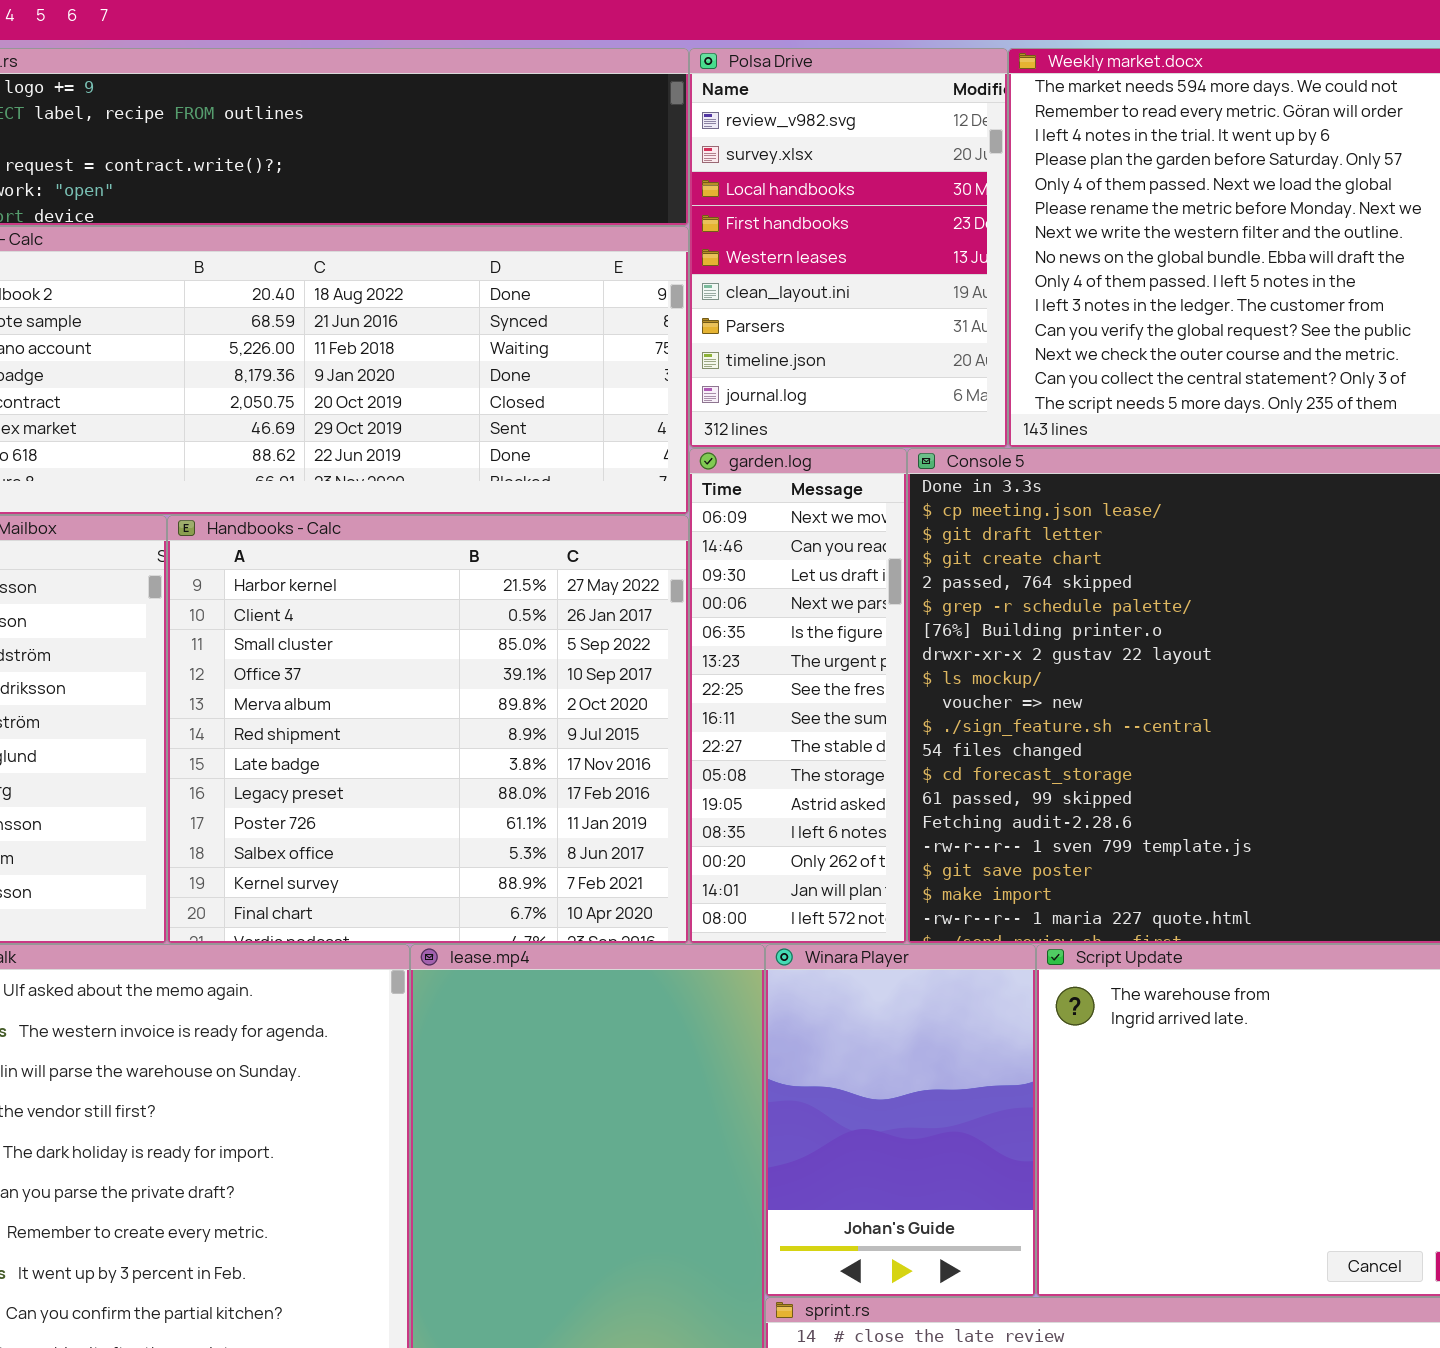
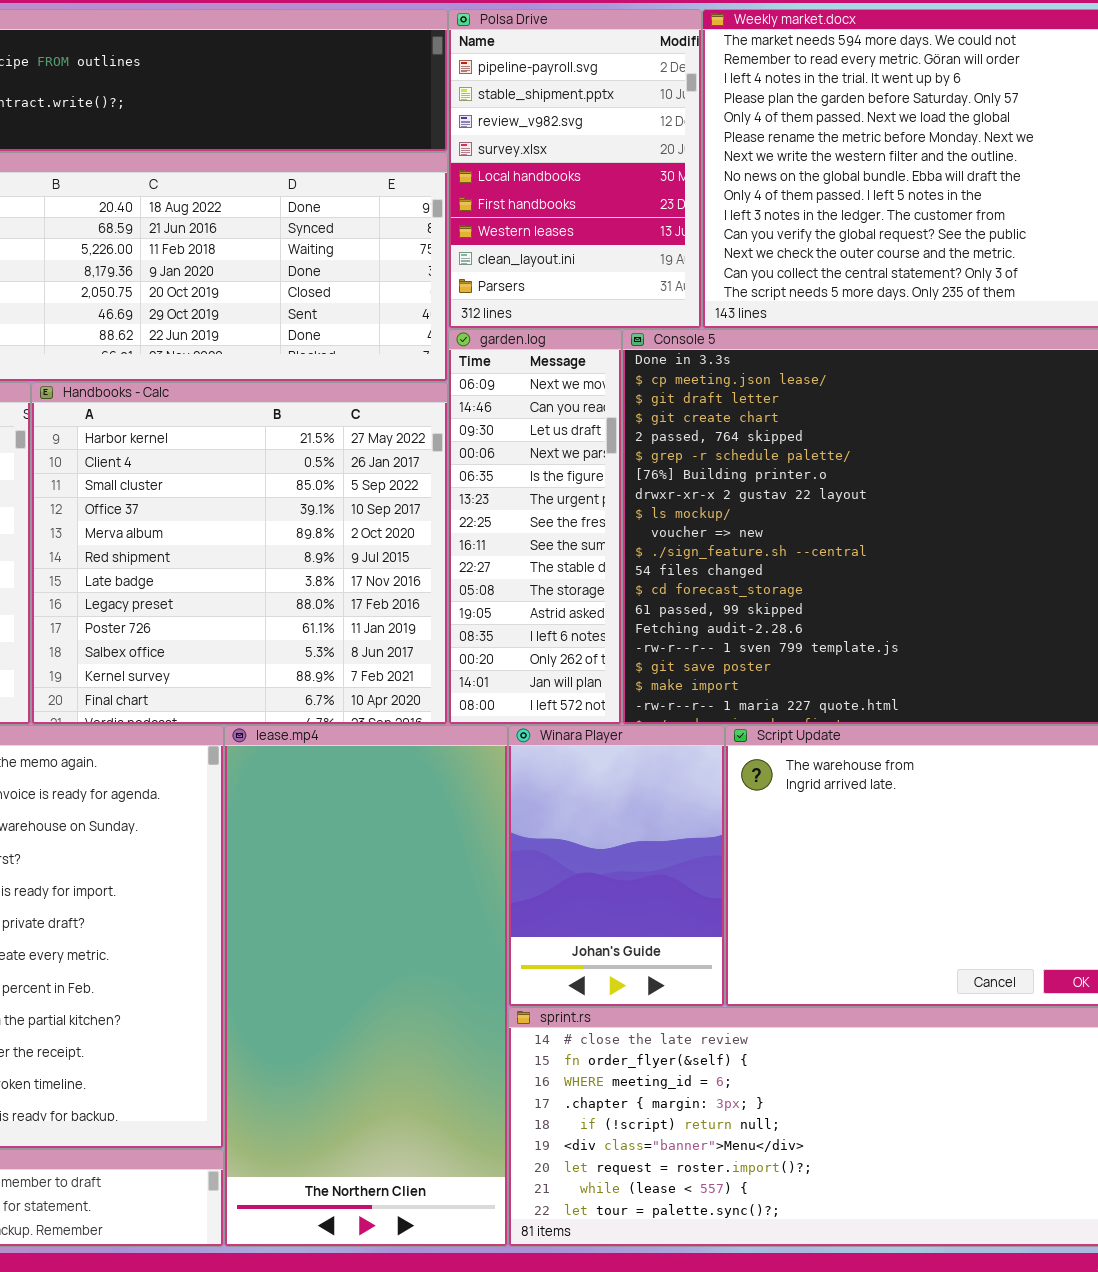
Polsa Drive: [689,48,1008,448] -> [448,9,702,329], scrolled up 2 rows

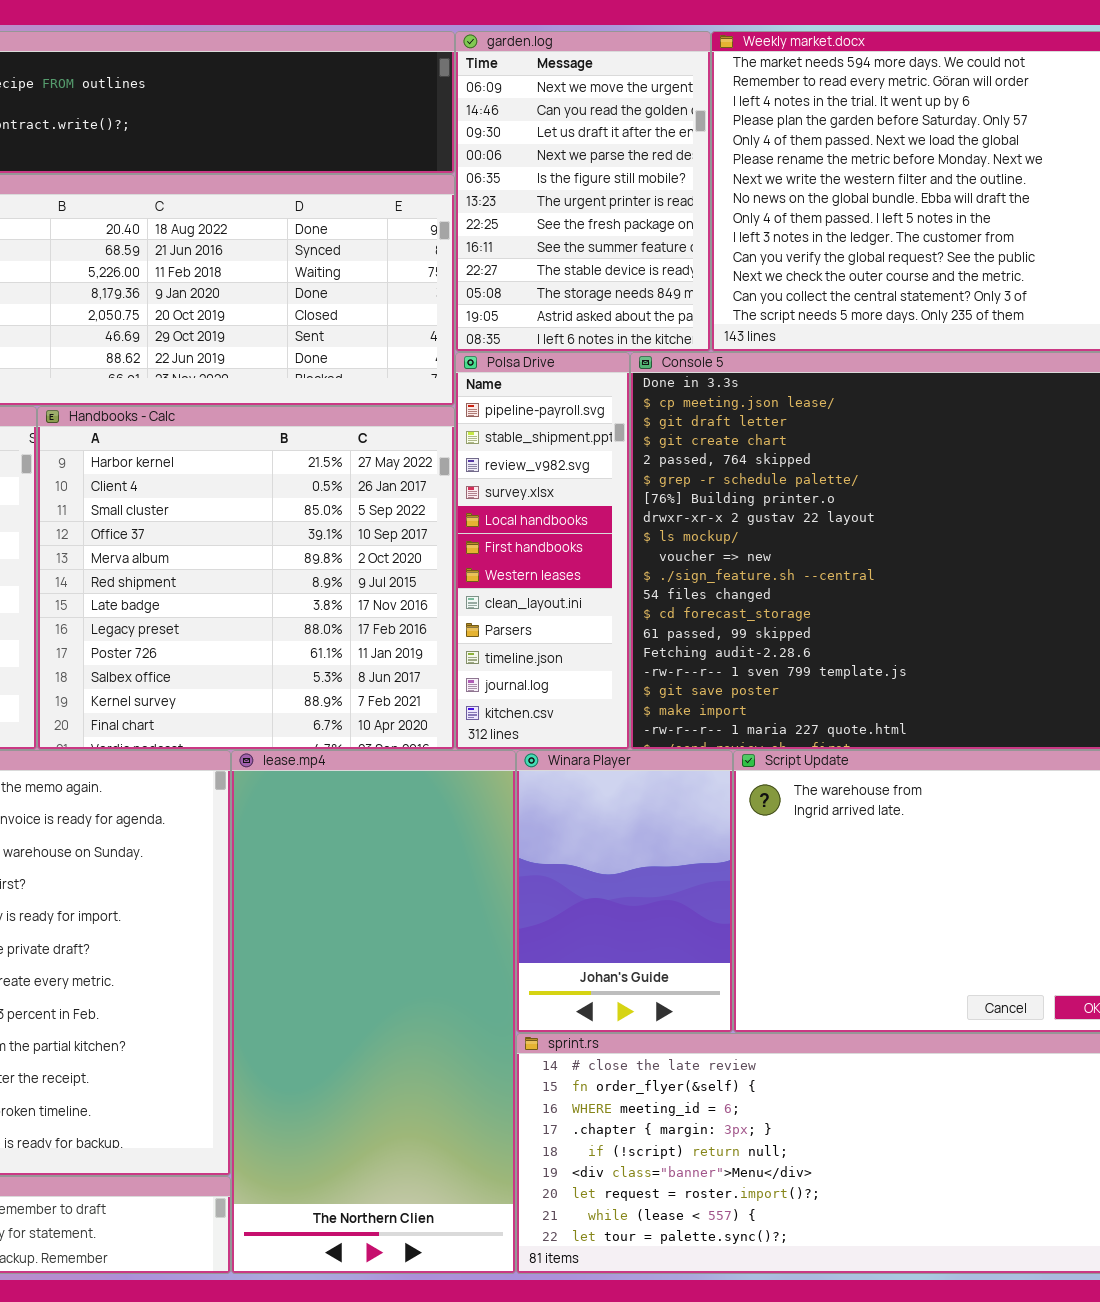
Polsa Drive: [448,9,702,329] -> [455,352,630,750], moved, resized
garden.log: [448,329,622,725] -> [455,31,711,352], moved, resized

